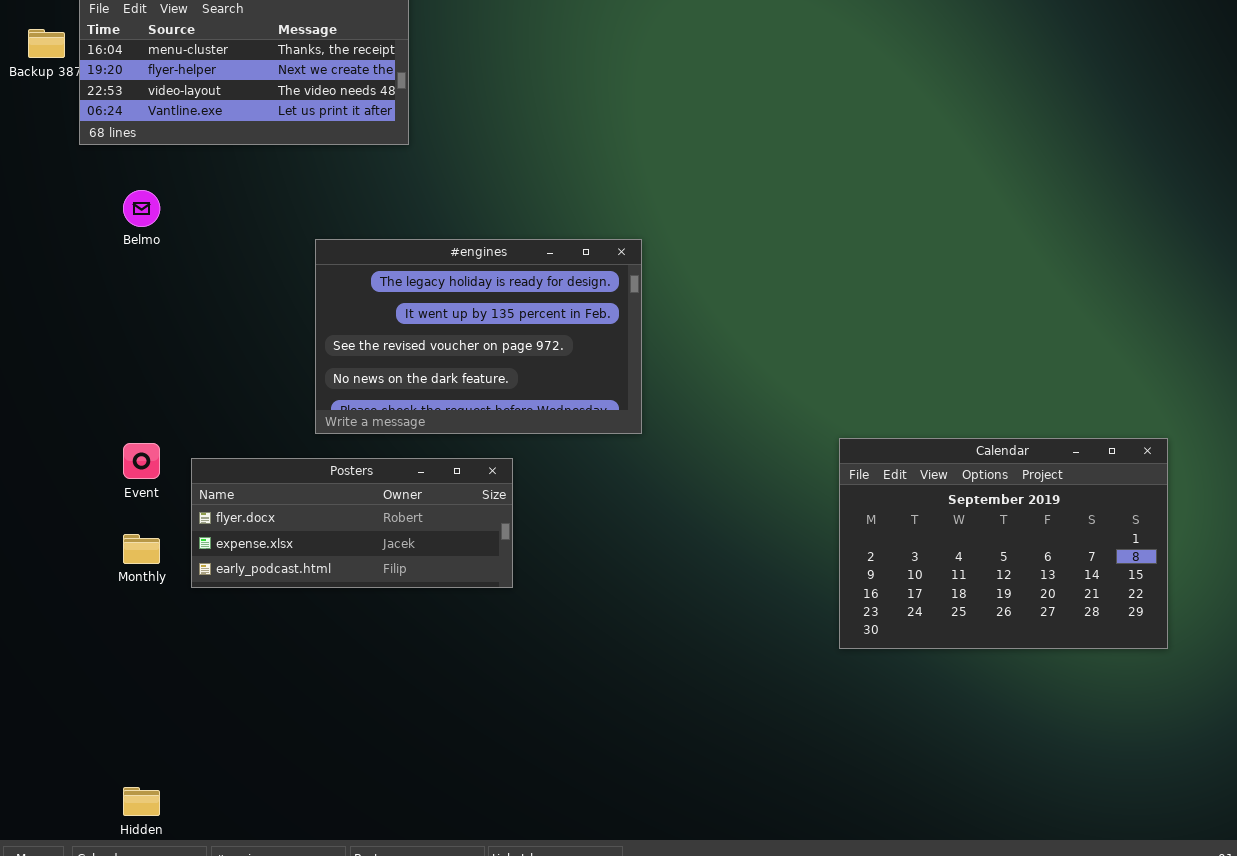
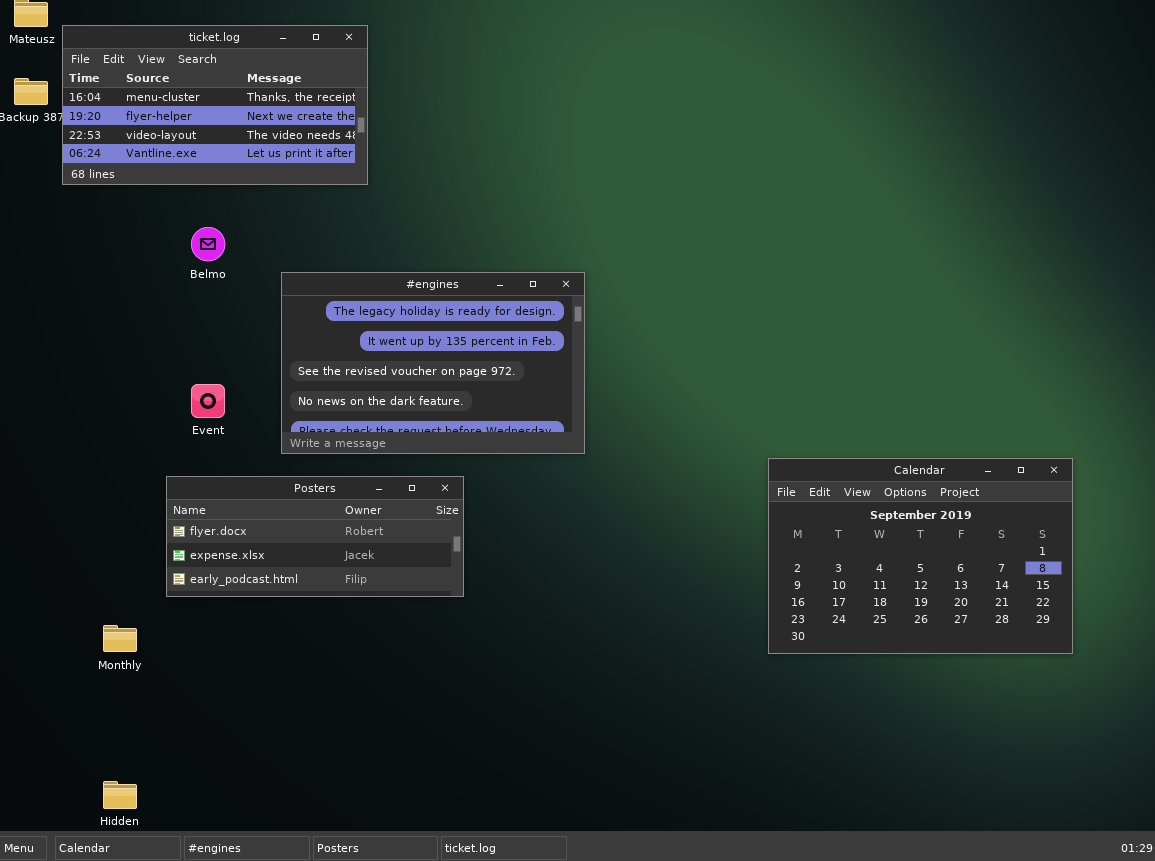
Belmo: [123,190,160,227] -> [191,227,225,261], moved
Event: [123,443,160,479] -> [191,384,225,418], moved
Monthly: [123,534,160,564] -> [103,625,137,652], moved

